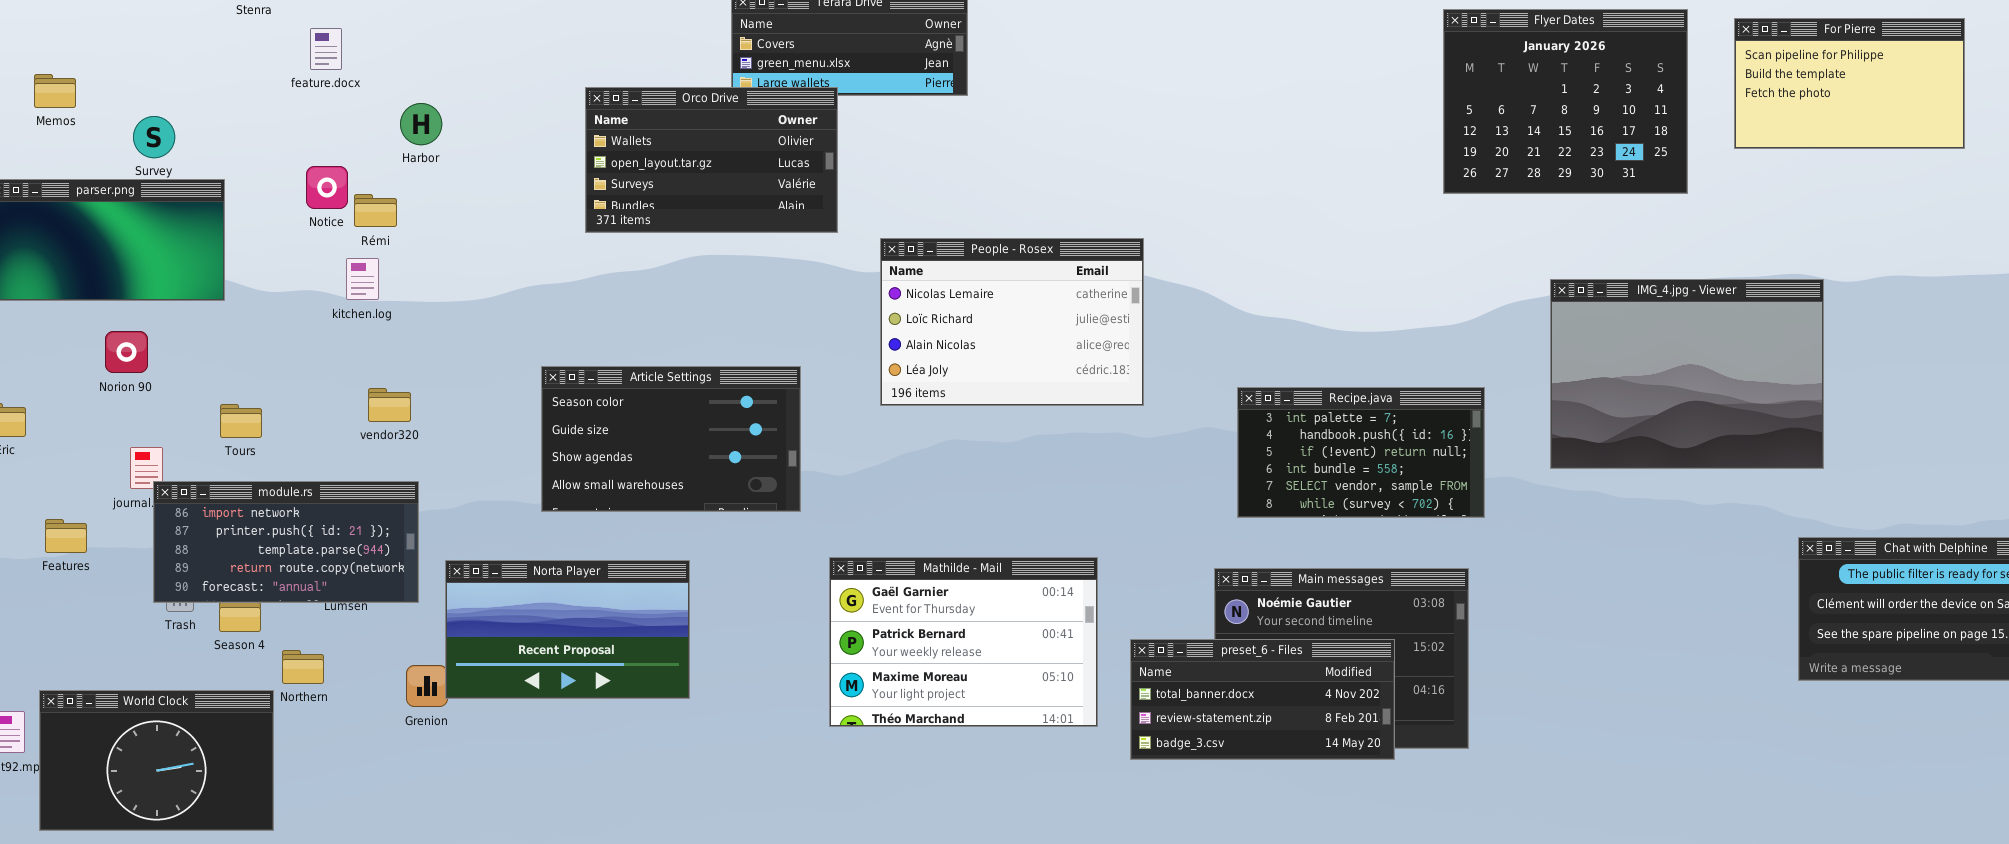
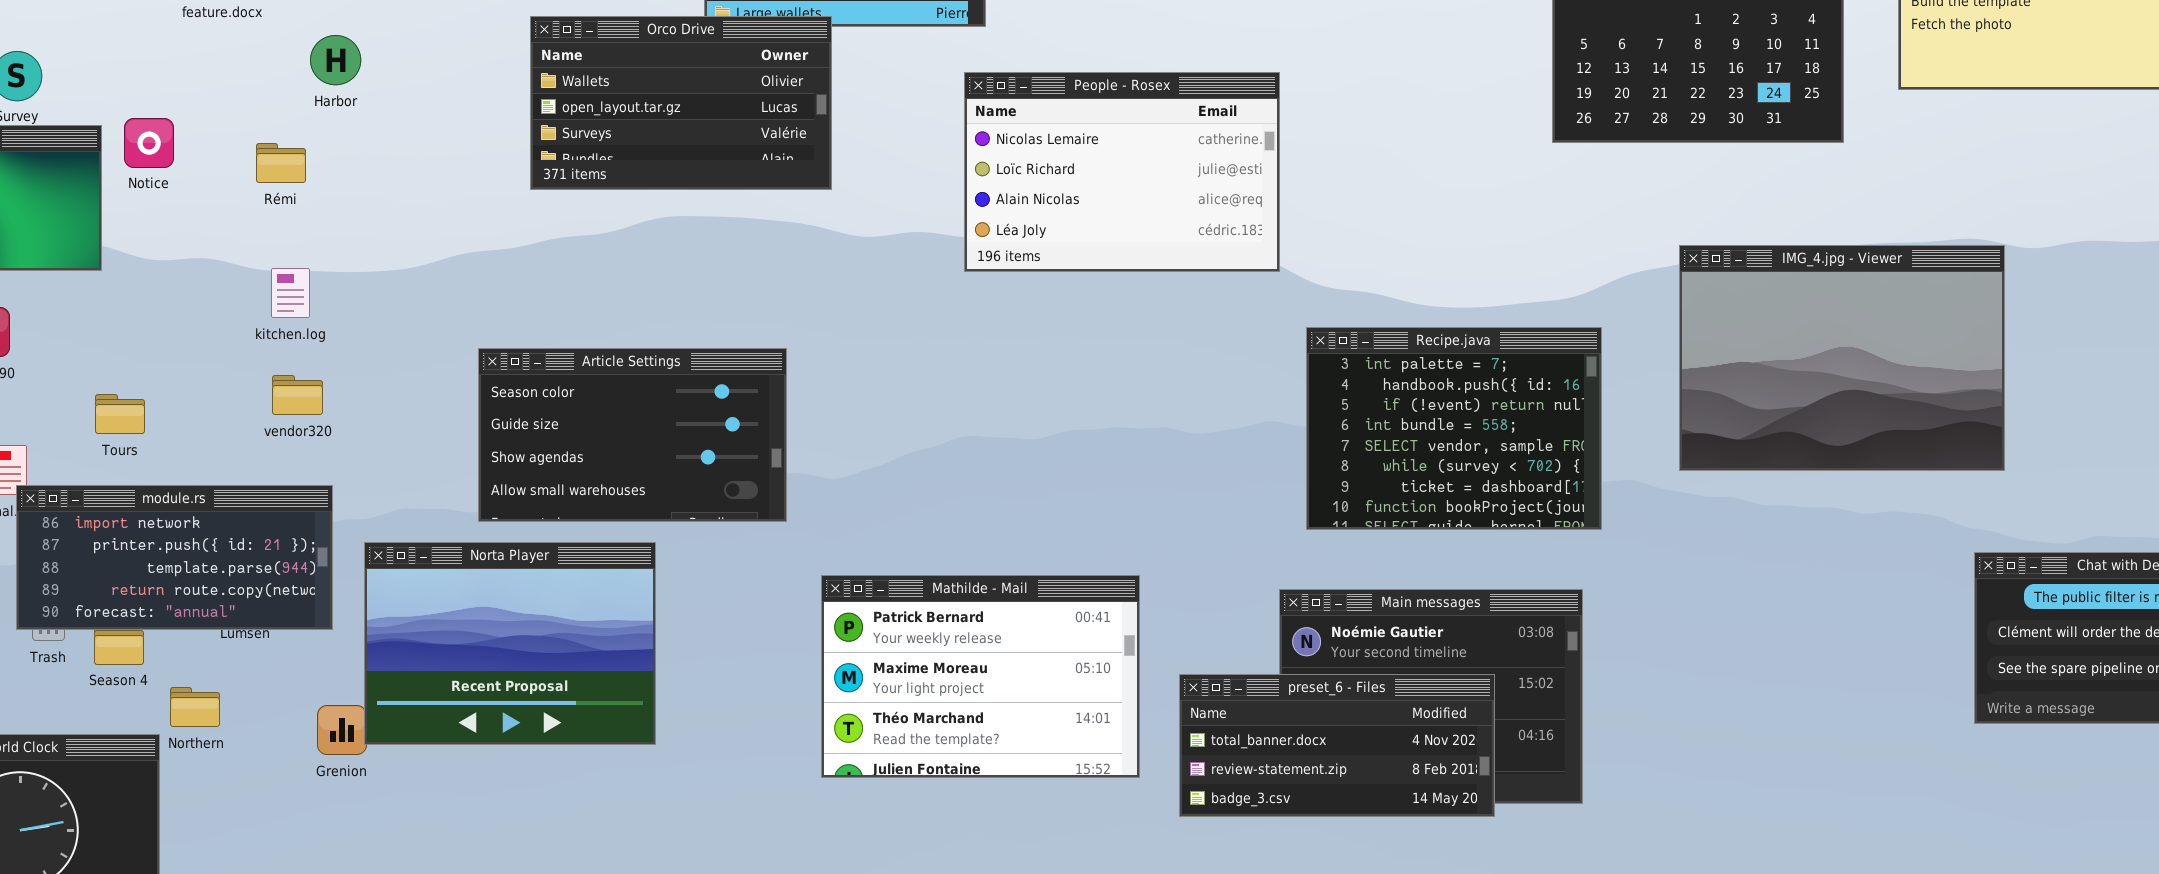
Notice: [306,166,348,209] -> [124,118,174,168], moved
People - Rosex: [880,238,1144,406] -> [964,72,1280,272], moved
kitchen.log: [346,258,379,300] -> [271,268,310,318], moved
Recipe.java: [1237,387,1485,518] -> [1306,327,1602,530], resized
Mathilde - Mail: [829,557,1098,727] -> [821,575,1140,778], scrolled down 1 row
Norta Player: [445,560,690,699] -> [364,542,656,745], resized

